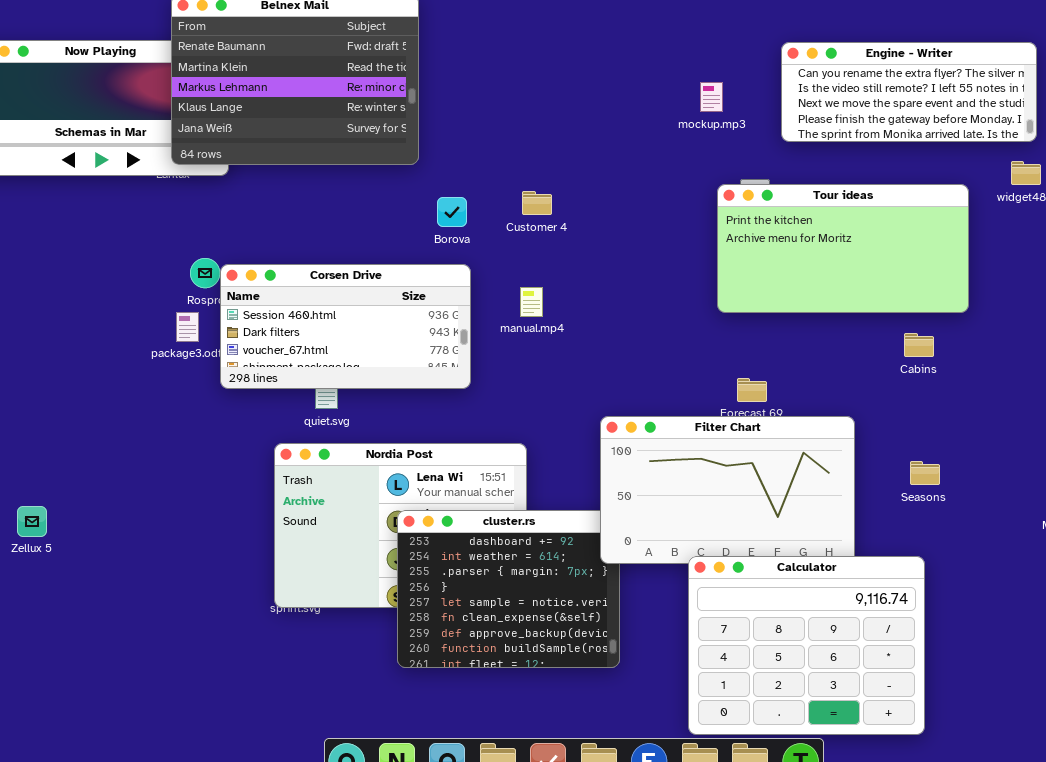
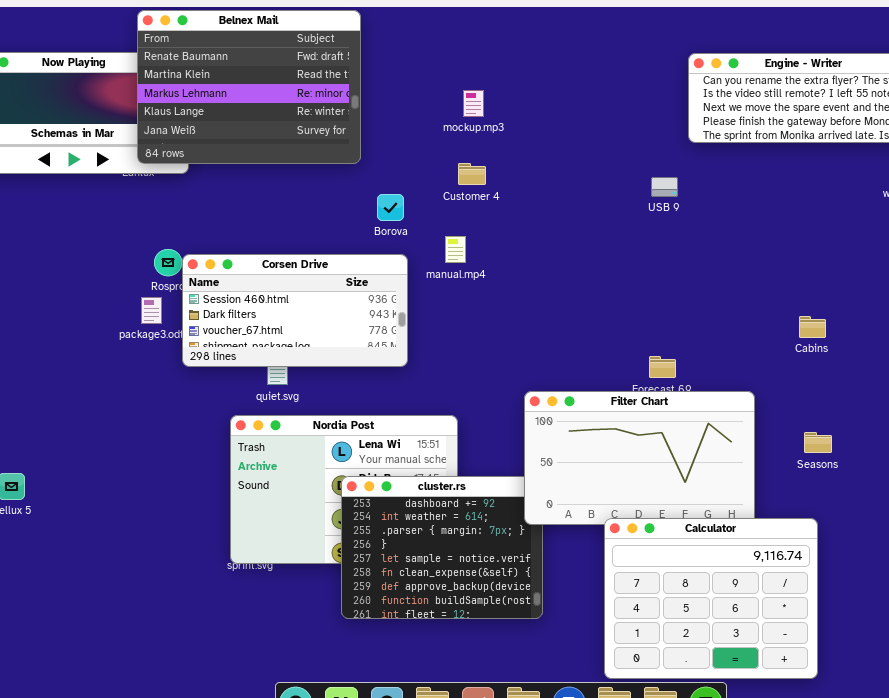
mockup.mp3: [700,82,723,112] -> [463,90,484,117], moved
Tour ideas: [717,184,969,313] -> none, closed
Customer 4: [522,191,552,215] -> [458,163,486,185], moved
manual.mp4: [520,287,543,317] -> [445,236,466,263], moved

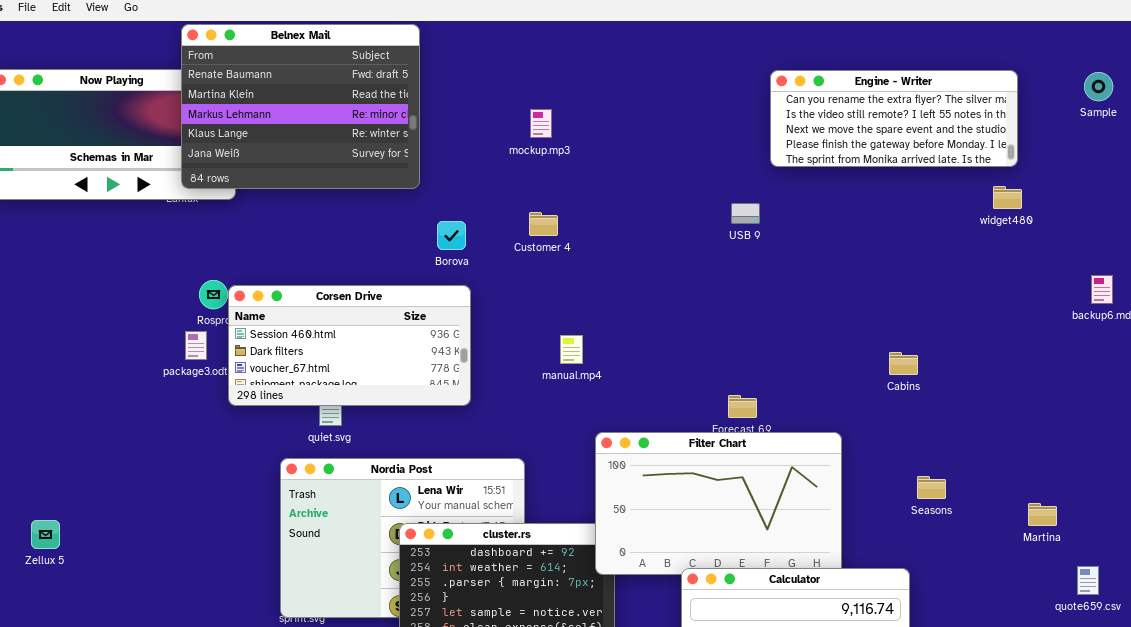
Customer 4: [458,163,486,185] -> [529,212,558,236], moved
manual.mp4: [445,236,466,263] -> [560,335,583,364], moved
Seasons: [804,432,832,453] -> [917,476,946,499], moved

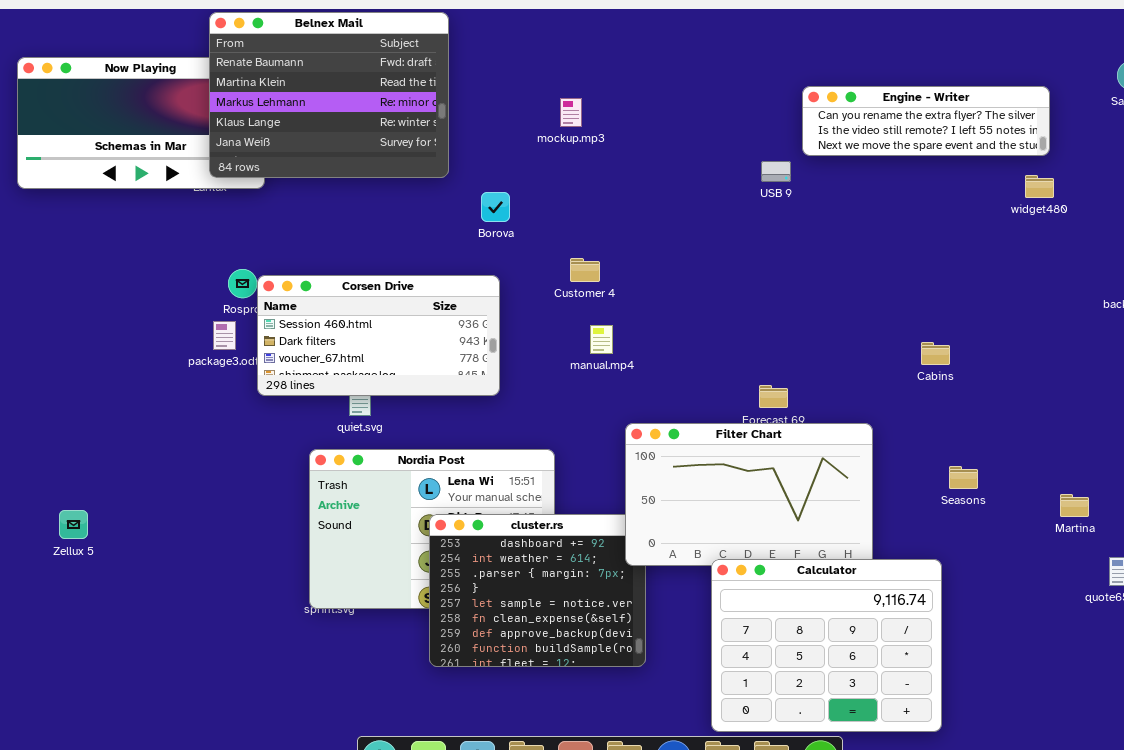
Engine - Writer: [770,70,1018,167] -> [802,86,1050,156], resized
USB 9: [731,203,760,224] -> [761,161,791,182], moved
Customer 4: [529,212,558,236] -> [570,258,600,282], moved
Borova: [437,221,466,250] -> [481,192,510,222], moved

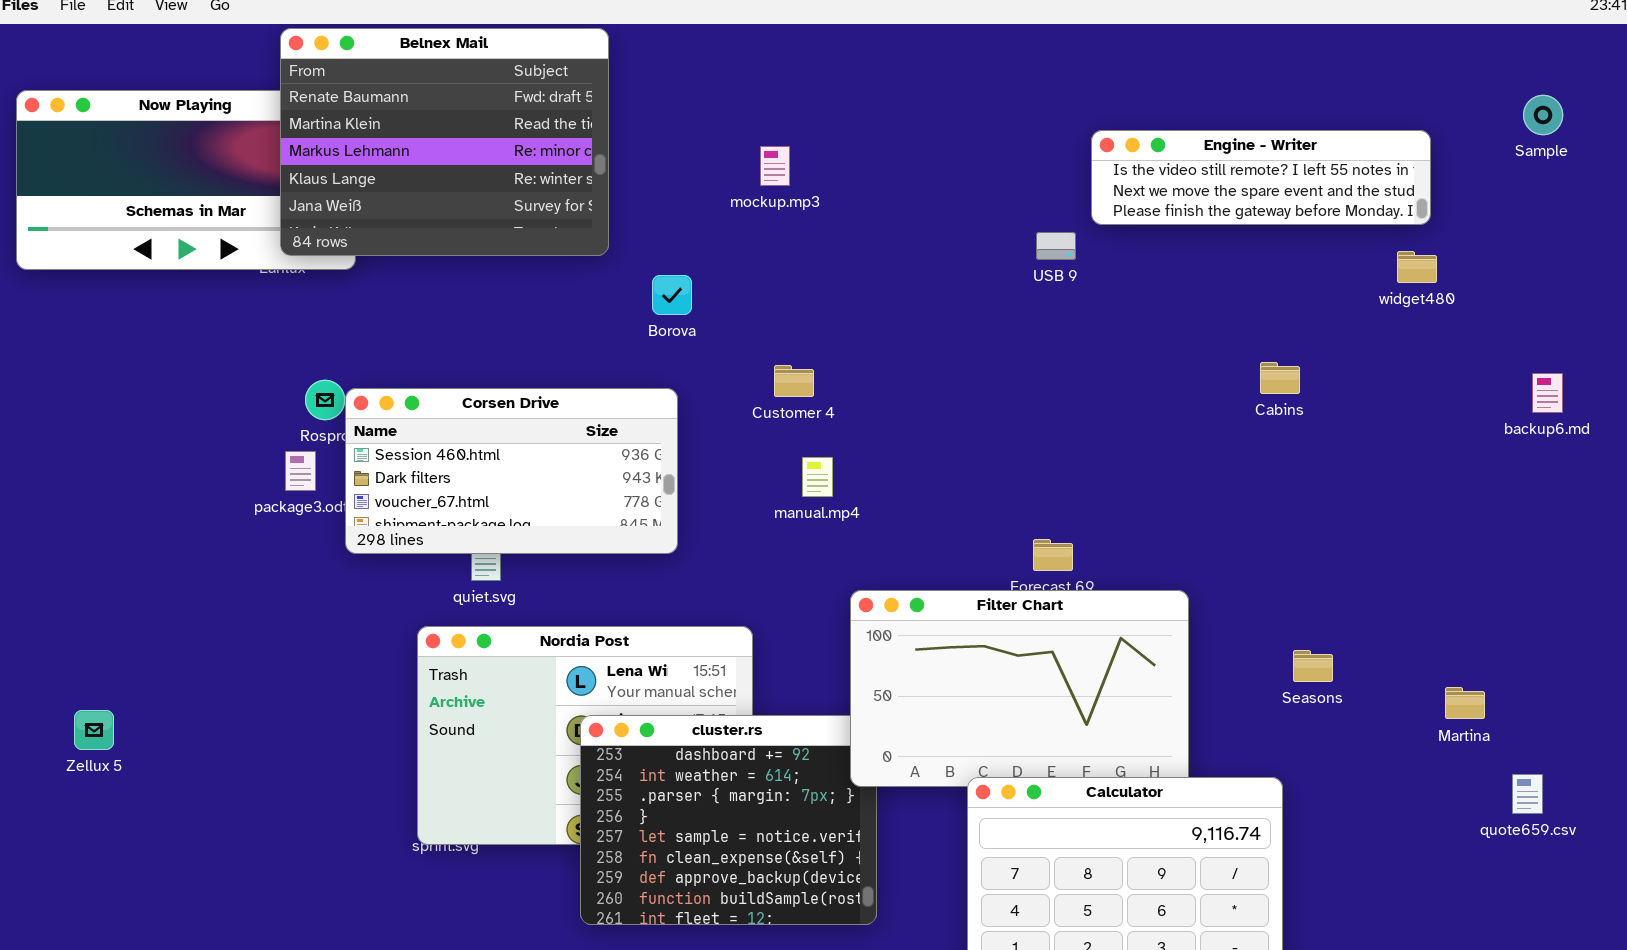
Engine - Writer: [802,86,1050,156] -> [1091,130,1431,225], scrolled down 1 row
Cabins: [921,342,950,365] -> [1260,362,1300,394], moved

